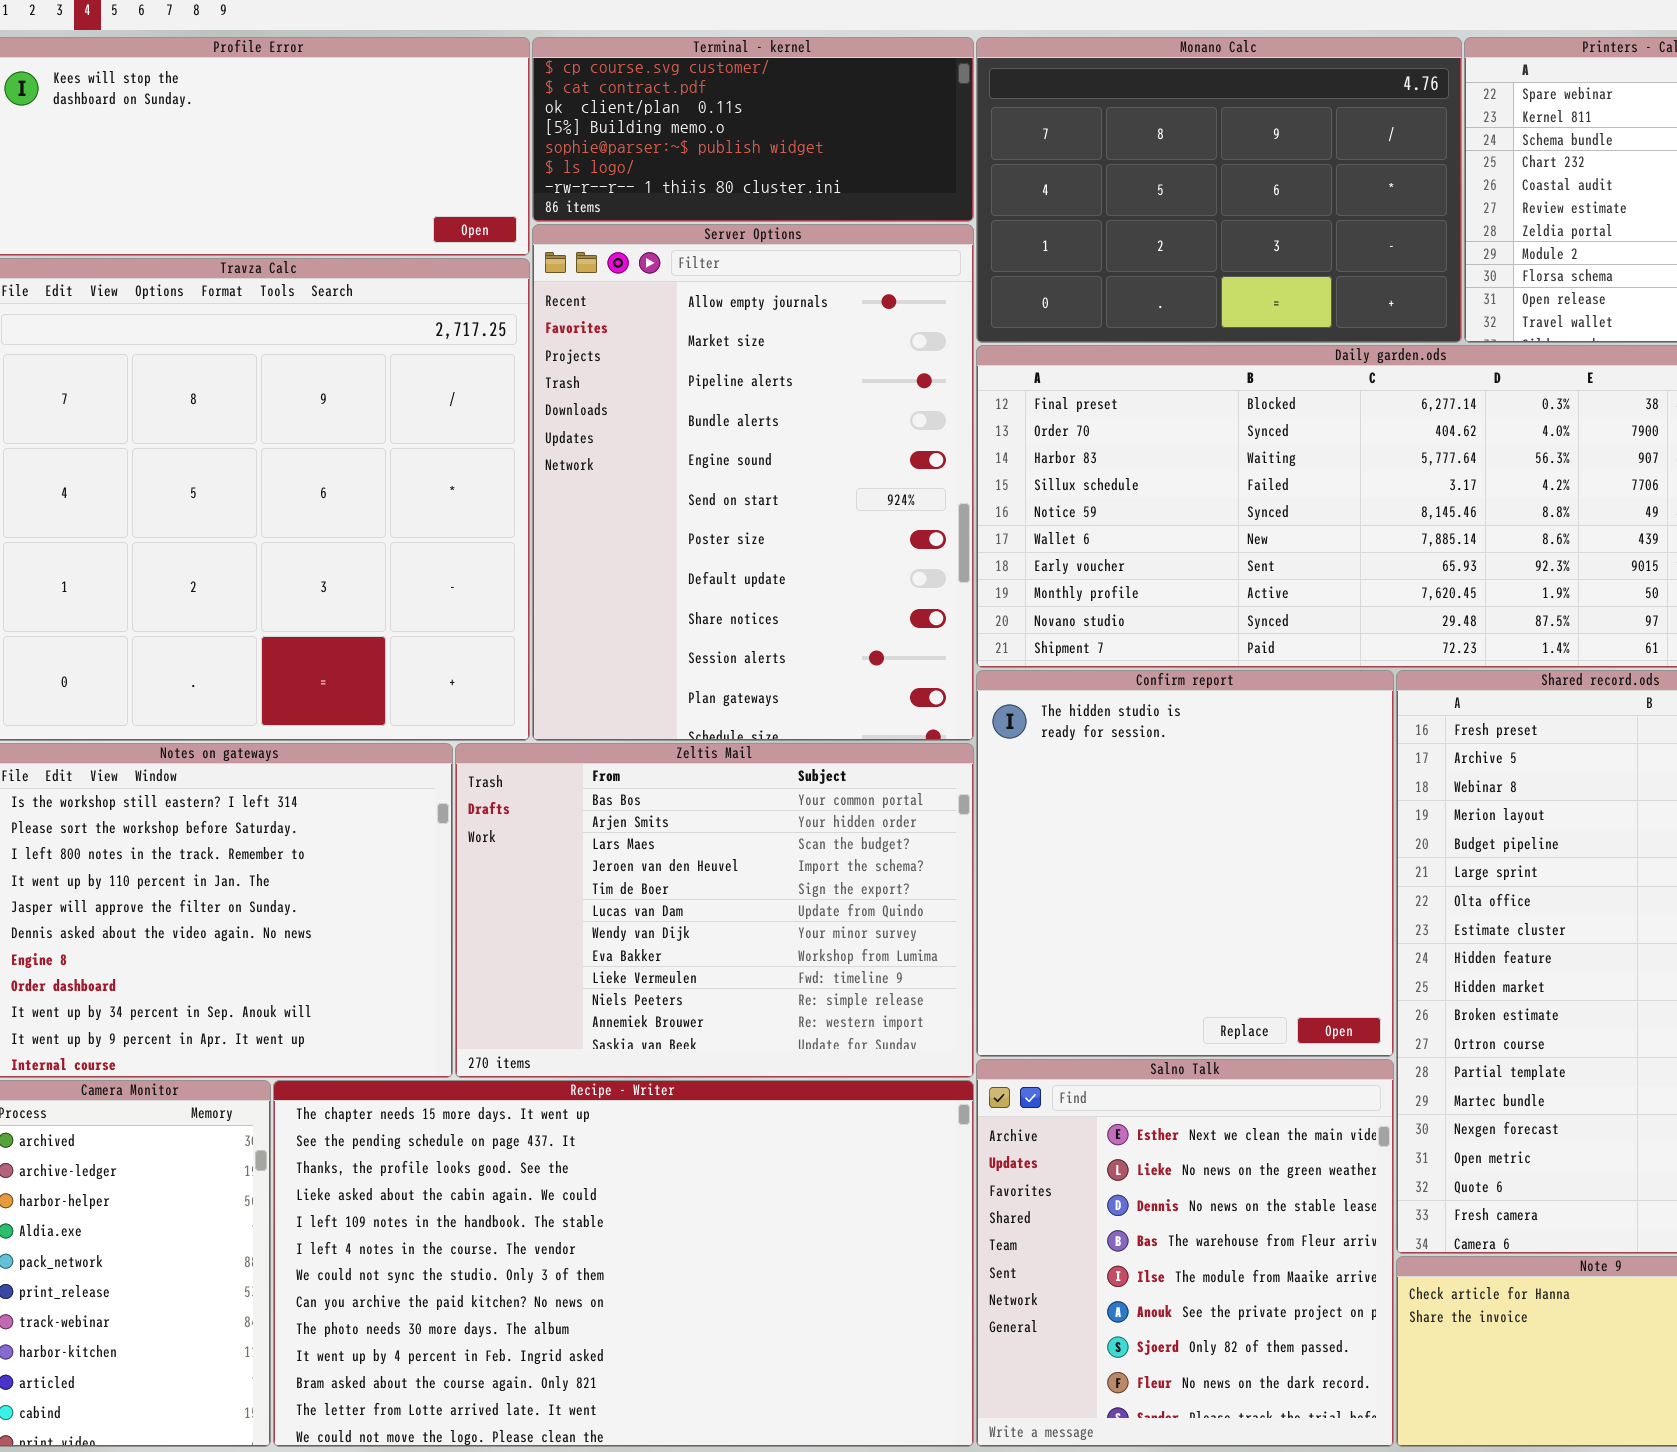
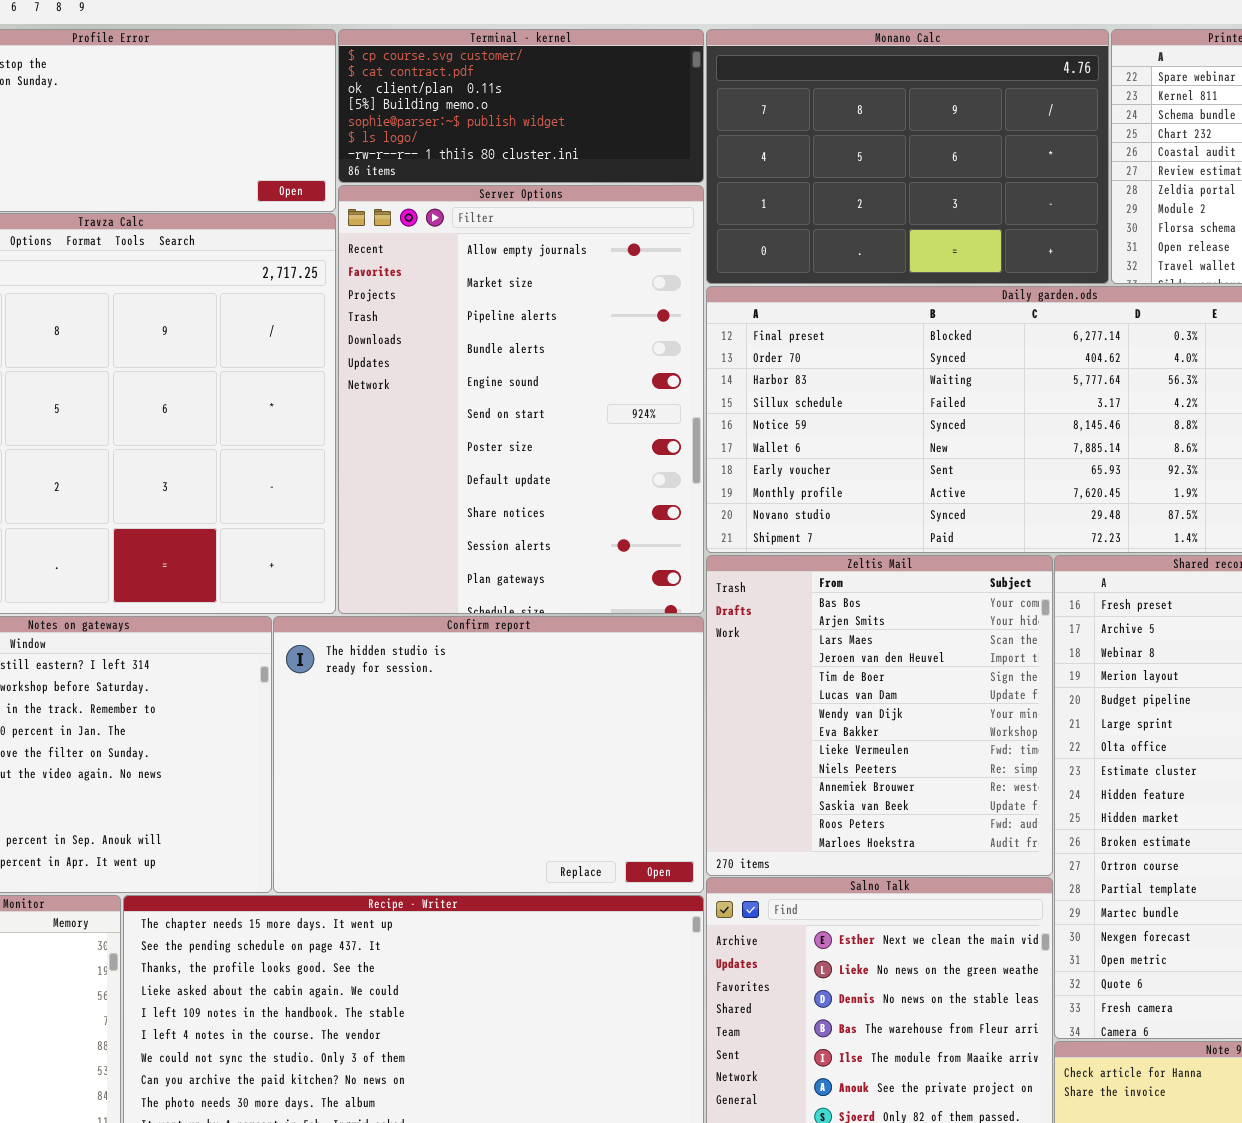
Confirm report: [976,670,1394,1057] -> [273,616,704,893], moved, resized
Zeltis Mail: [455,743,974,1078] -> [706,555,1053,876], moved, resized

